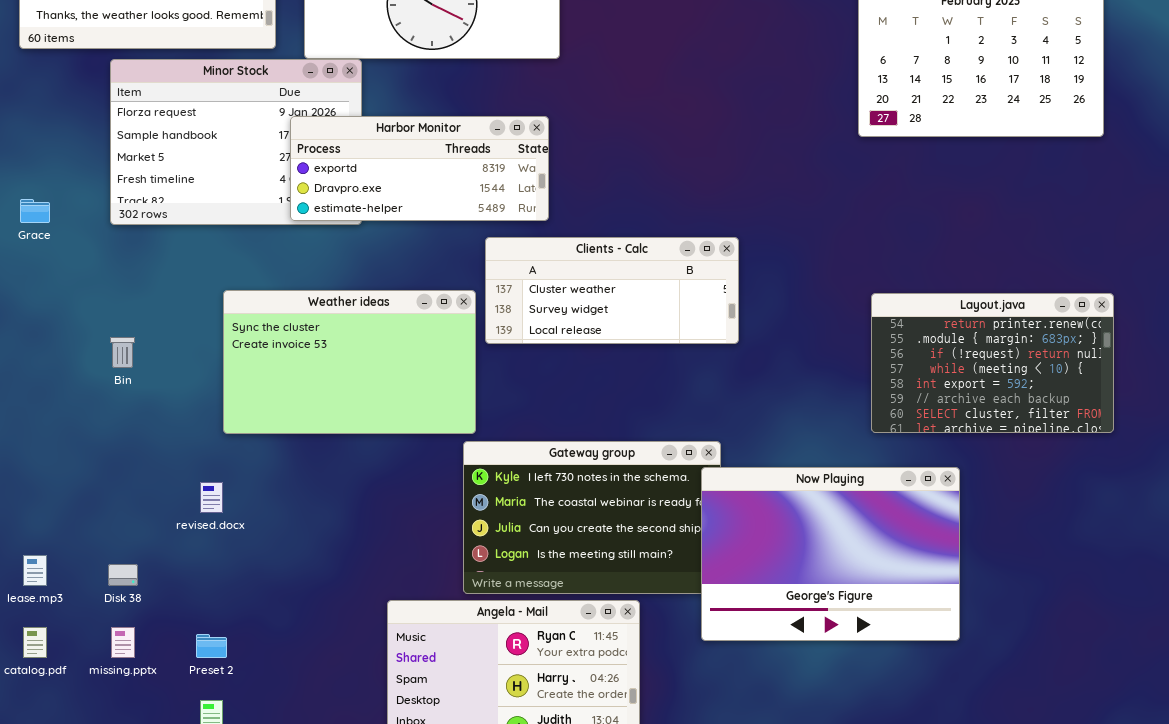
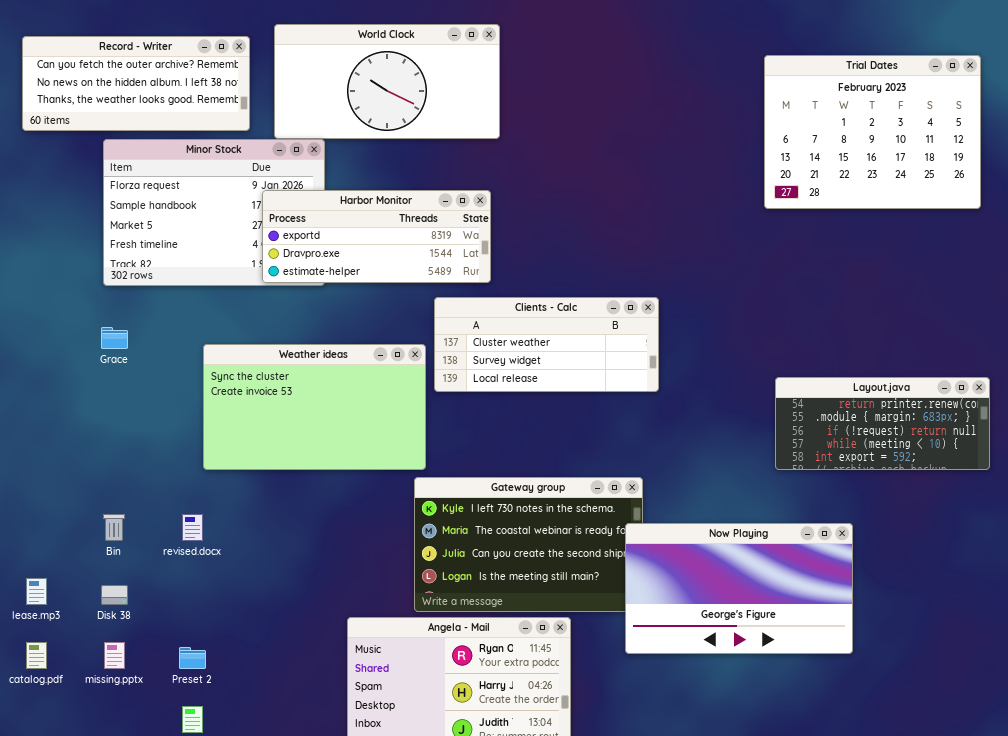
Grace: [20,199,50,223] -> [101,327,128,349], moved
Layout.java: [871,293,1114,433] -> [775,377,990,470], resized
Bin: [110,337,135,368] -> [103,514,125,541], moved
Now Playing: [701,467,960,641] -> [625,523,853,654], resized

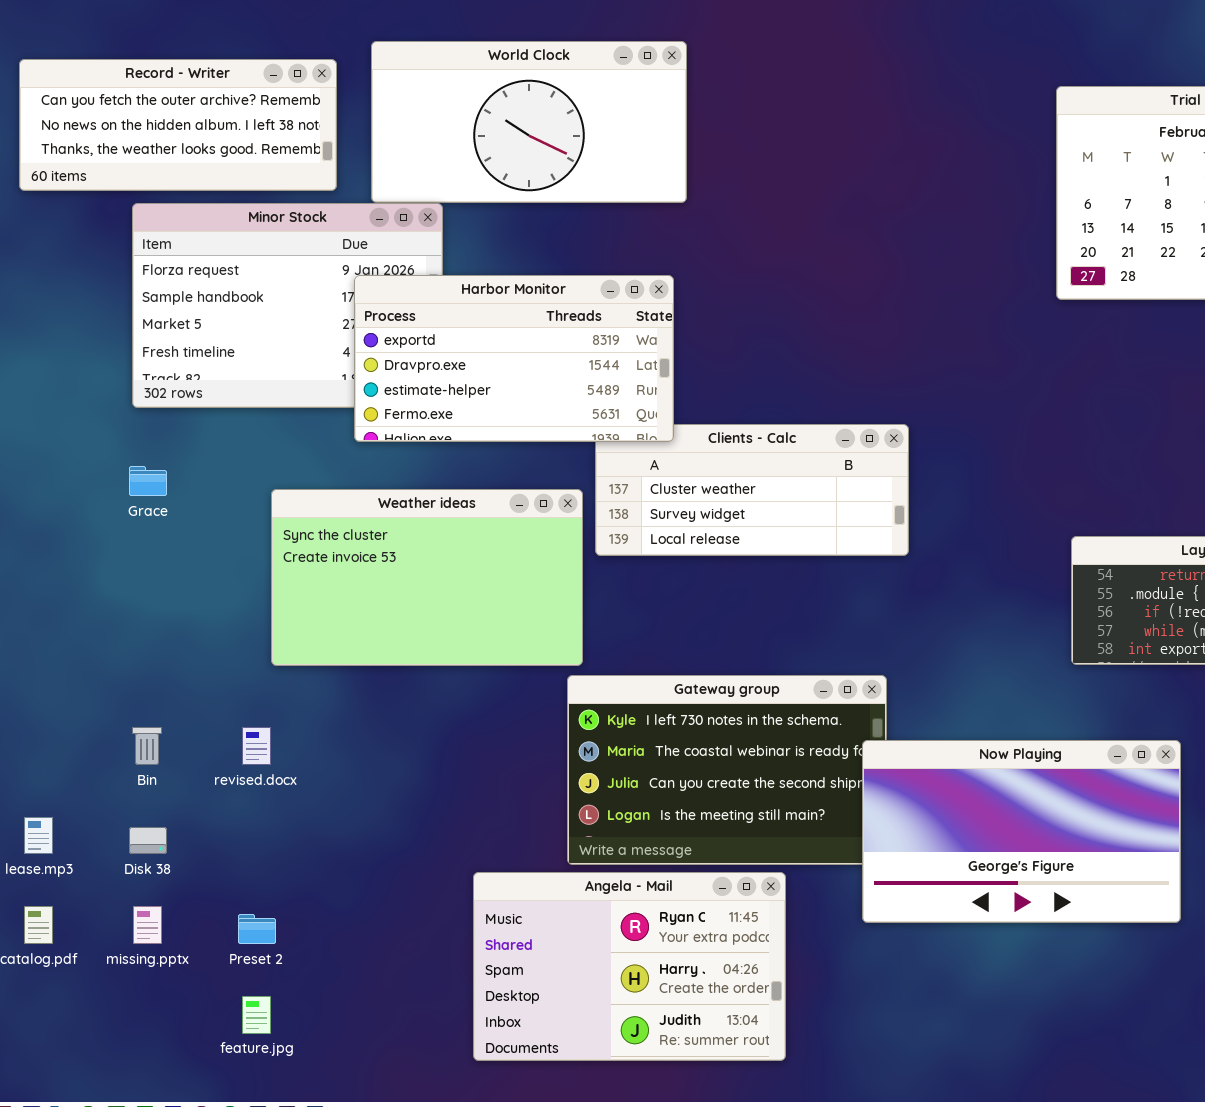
Harbor Monitor: [262,190,491,283] -> [354,275,674,442], resized

